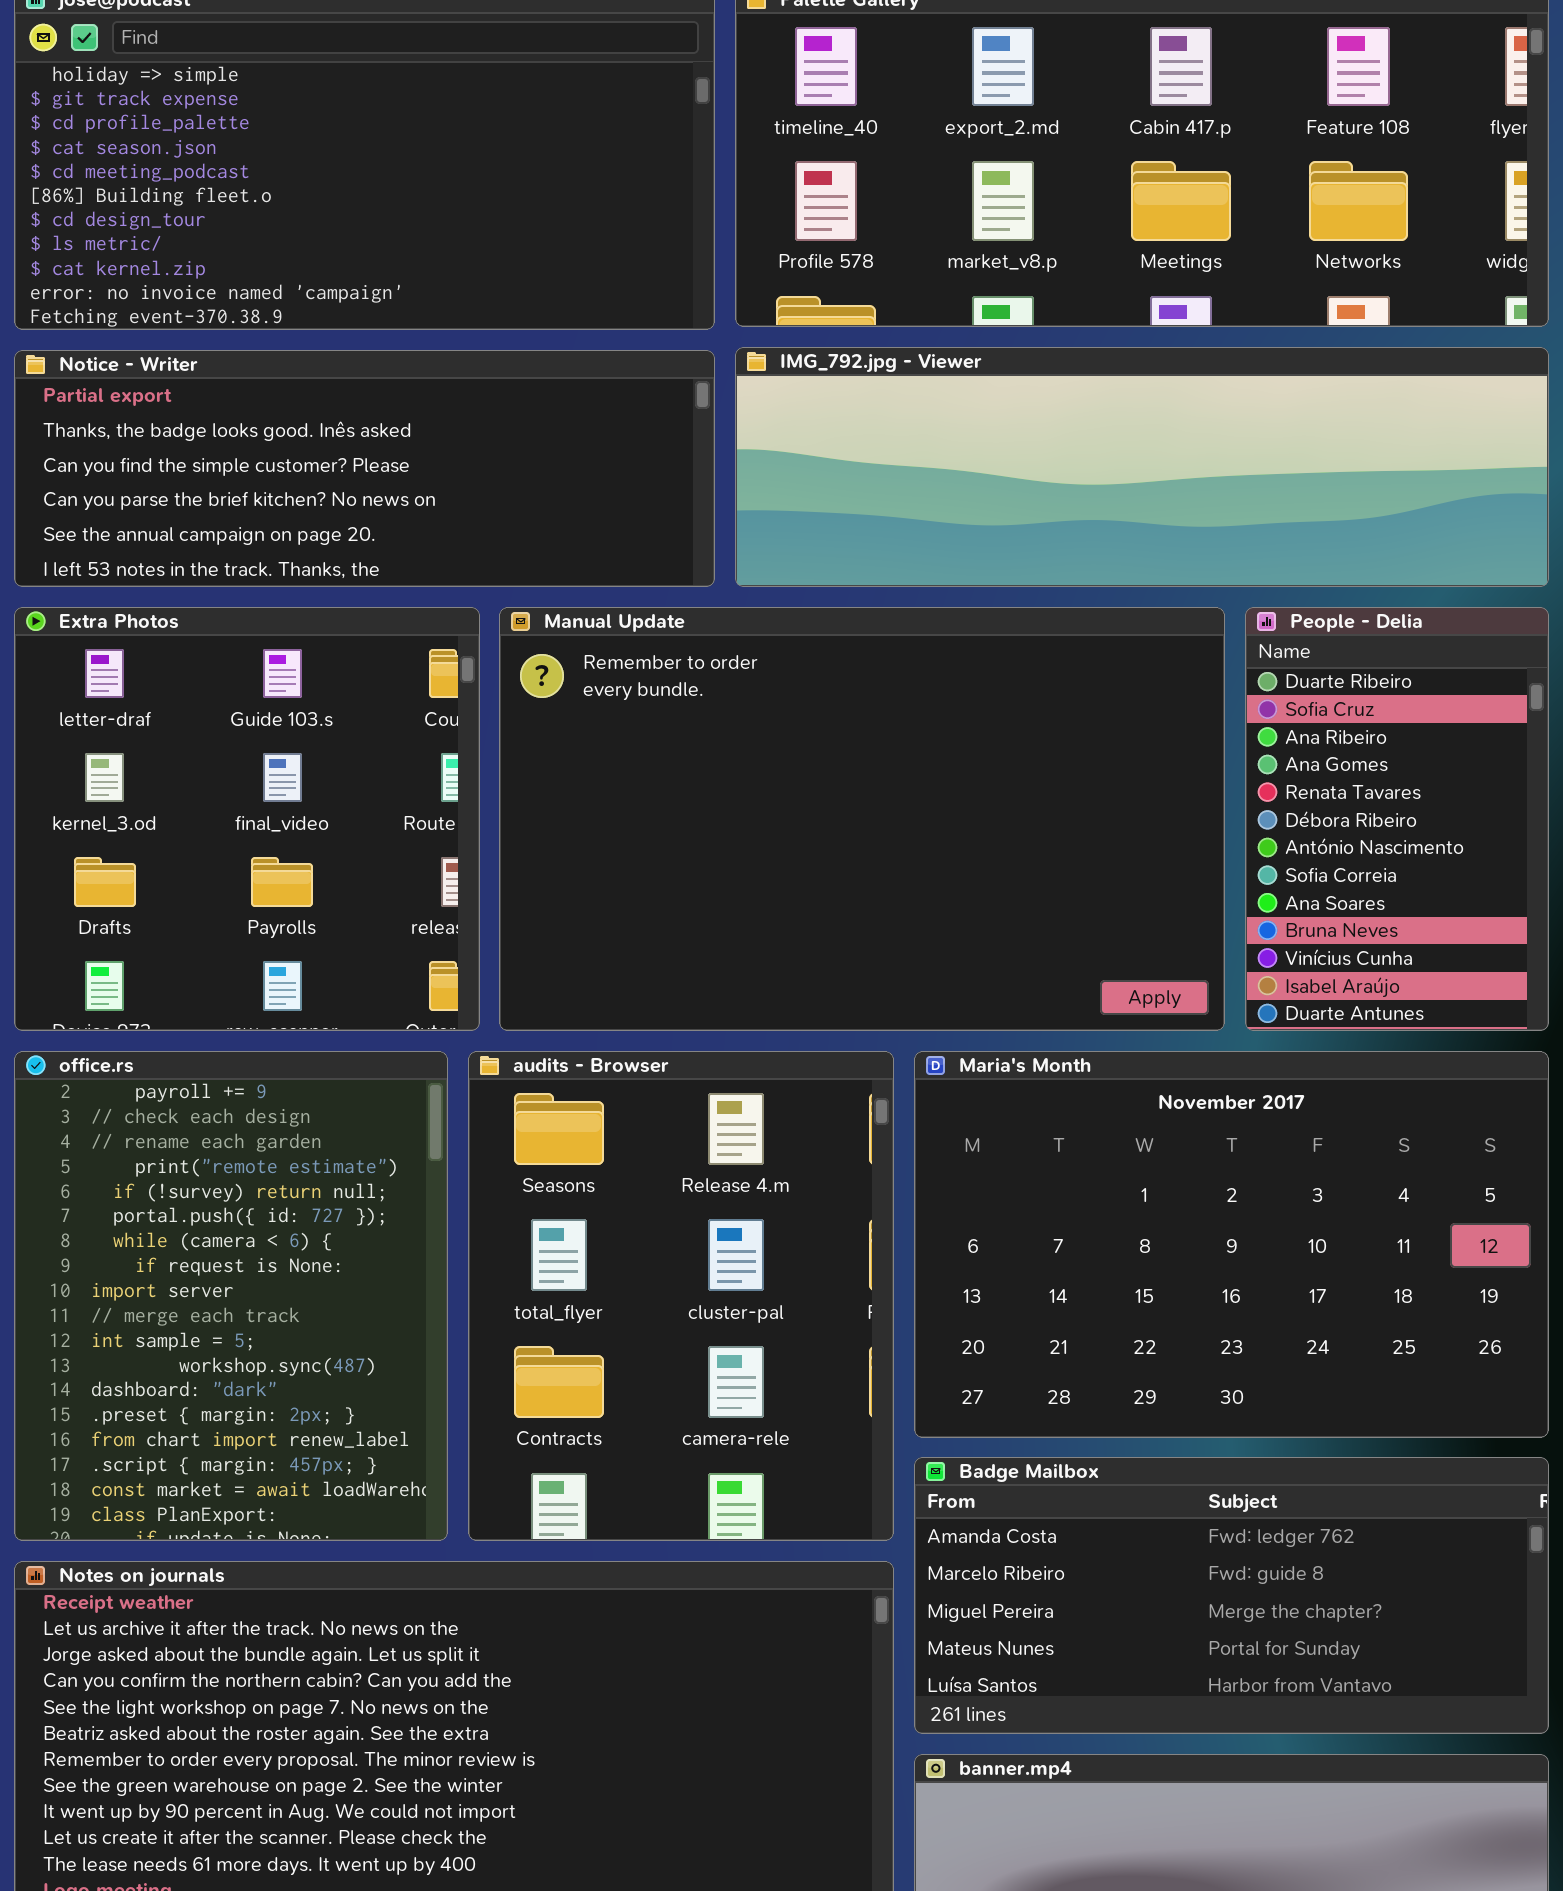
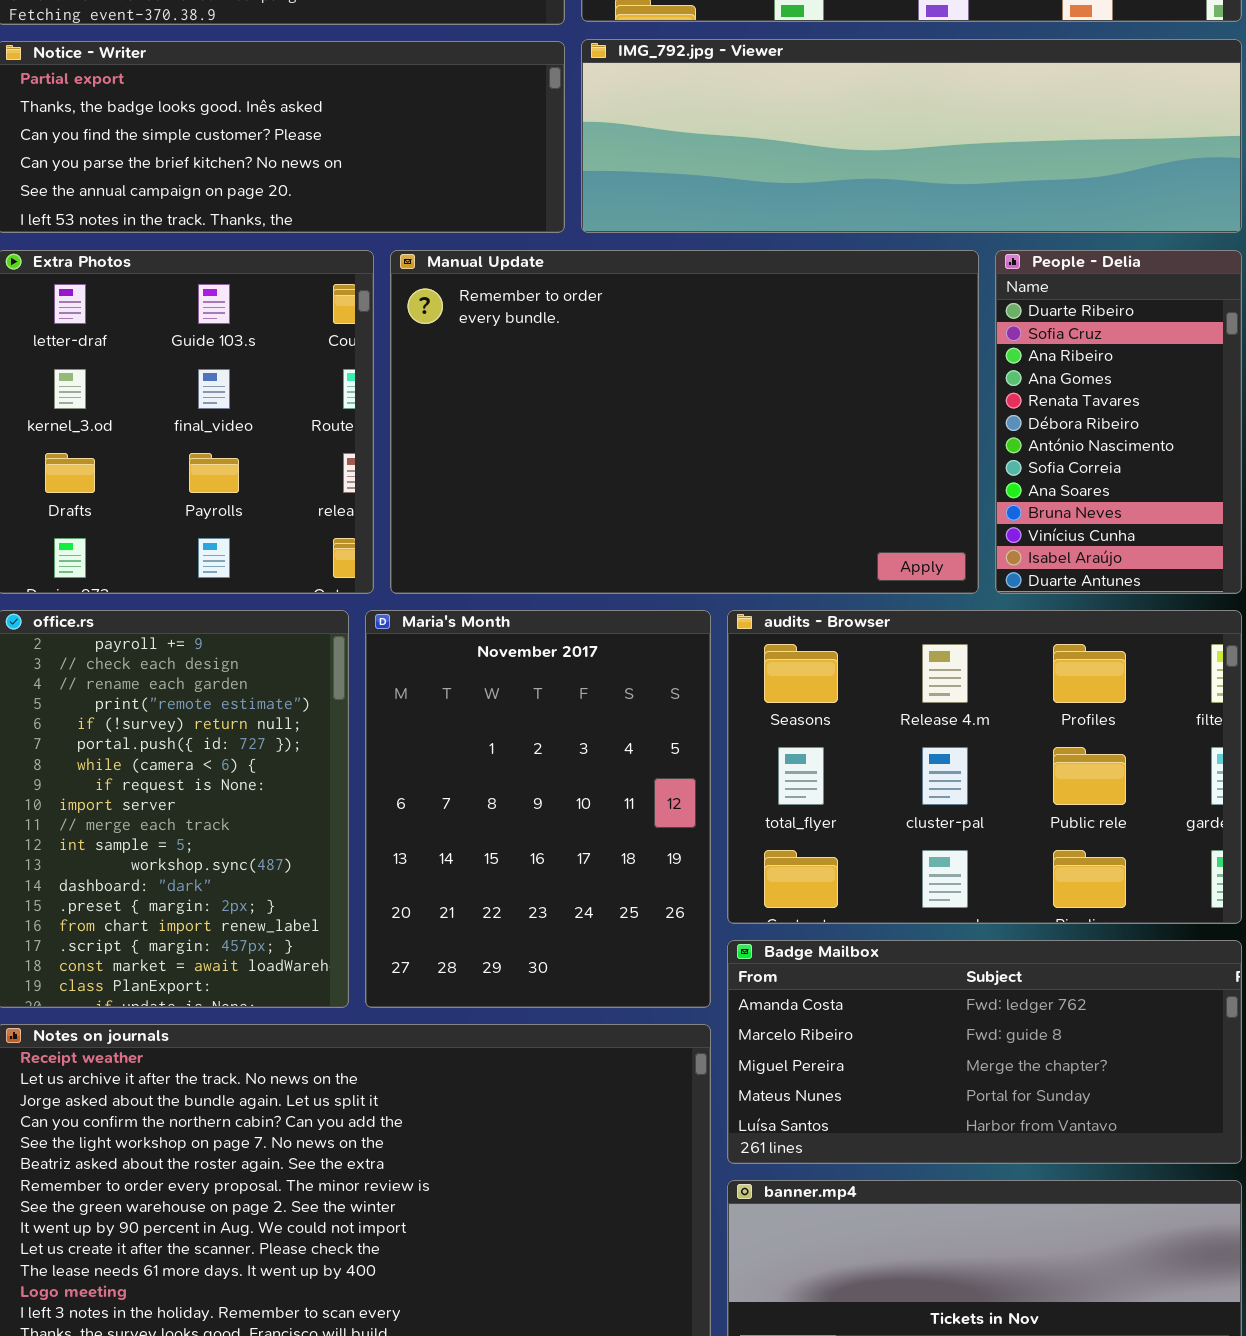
audits - Browser: [468,1051,894,1541] -> [727,610,1242,924], moved, resized
Maria's Month: [914,1051,1549,1438] -> [365,610,711,1008], moved, resized

